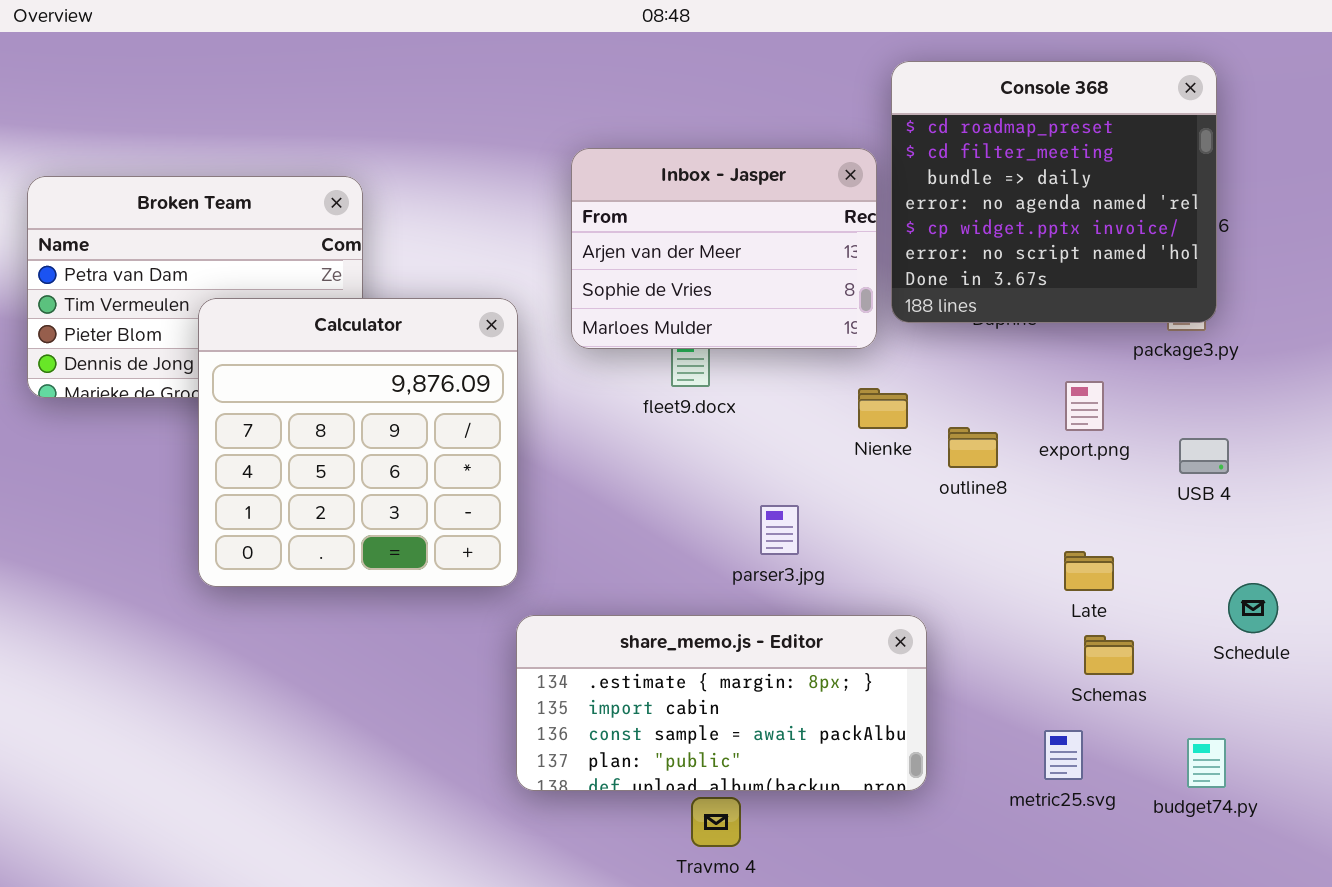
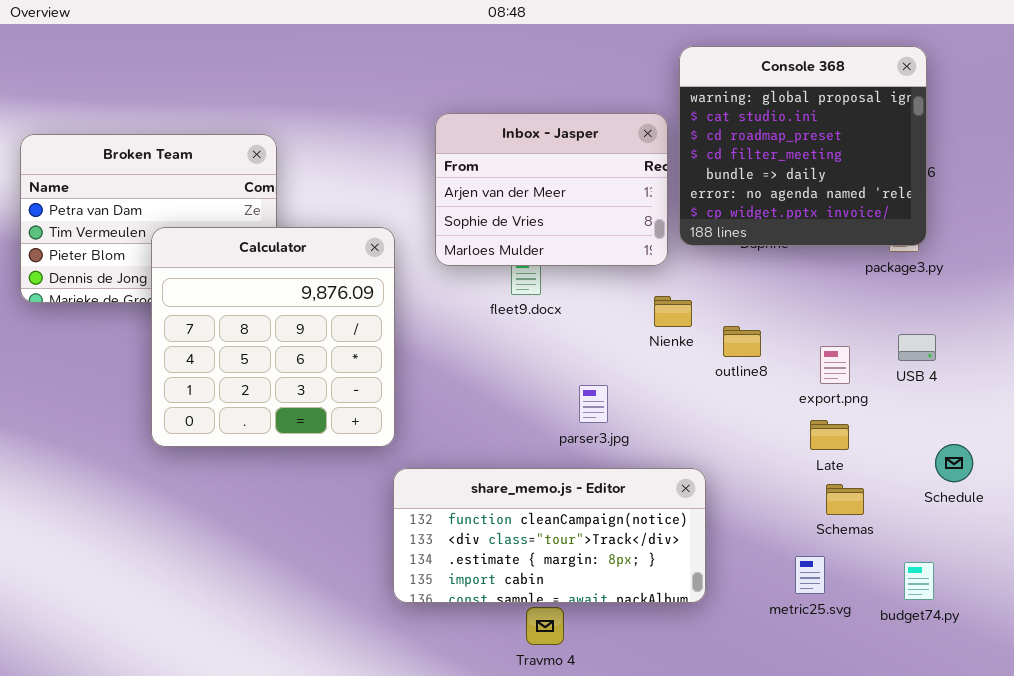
Console 368: [891,61,1217,323] -> [679,46,927,246], scrolled up 2 rows
export.png: [1065,381,1104,431] -> [820,346,850,384], moved
share_memo.js - Editor: [516,615,927,791] -> [393,468,706,603], scrolled up 2 rows

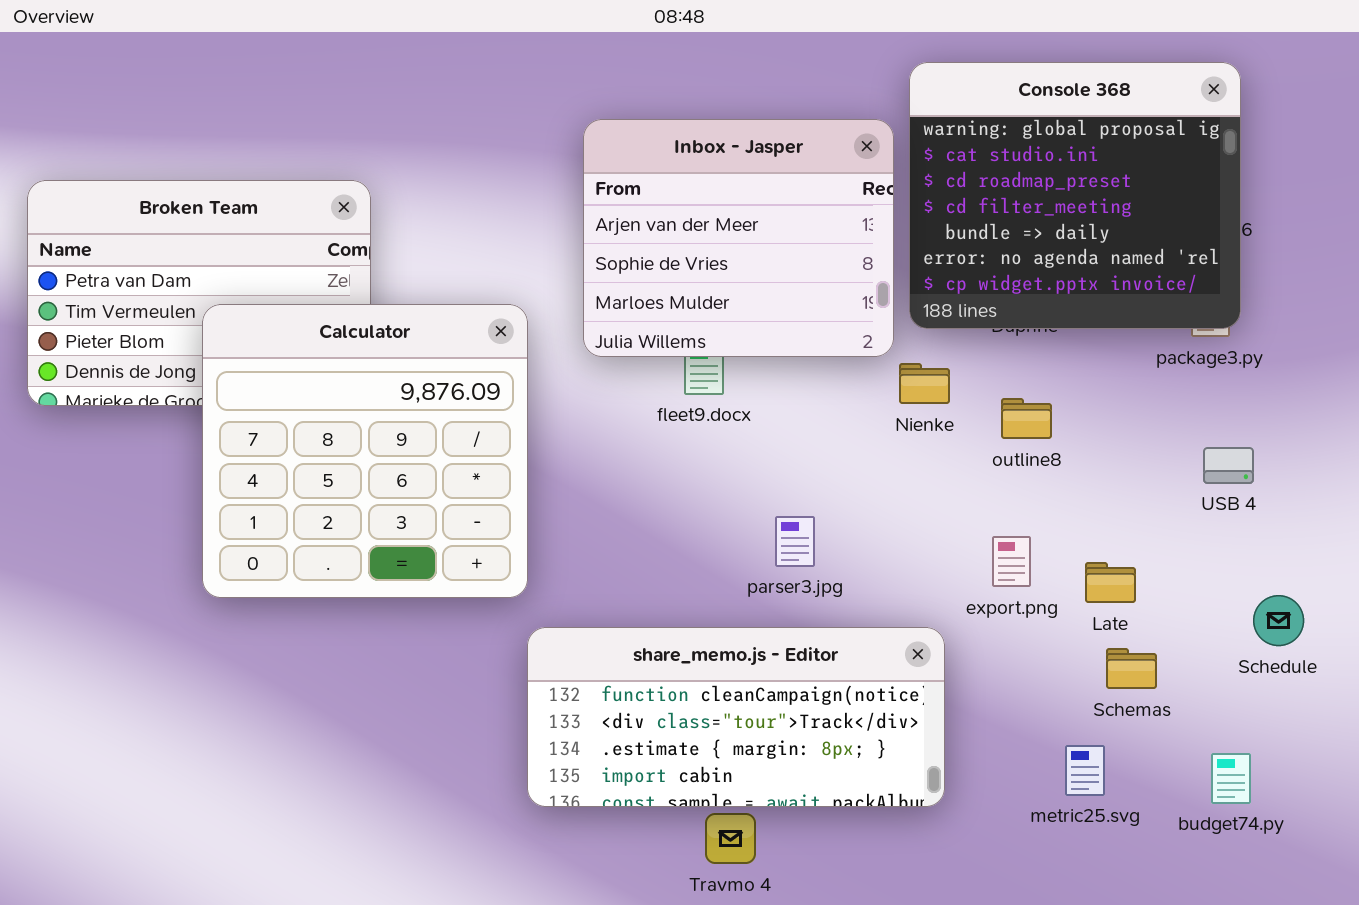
Inbox - Jasper: [435,113,668,266] -> [583,119,894,357], resized
Nienke: [654,296,692,327] -> [899,363,950,404], moved
outline8: [723,326,761,357] -> [1001,398,1052,439], moved
export.png: [820,346,850,384] -> [992,536,1031,587], moved

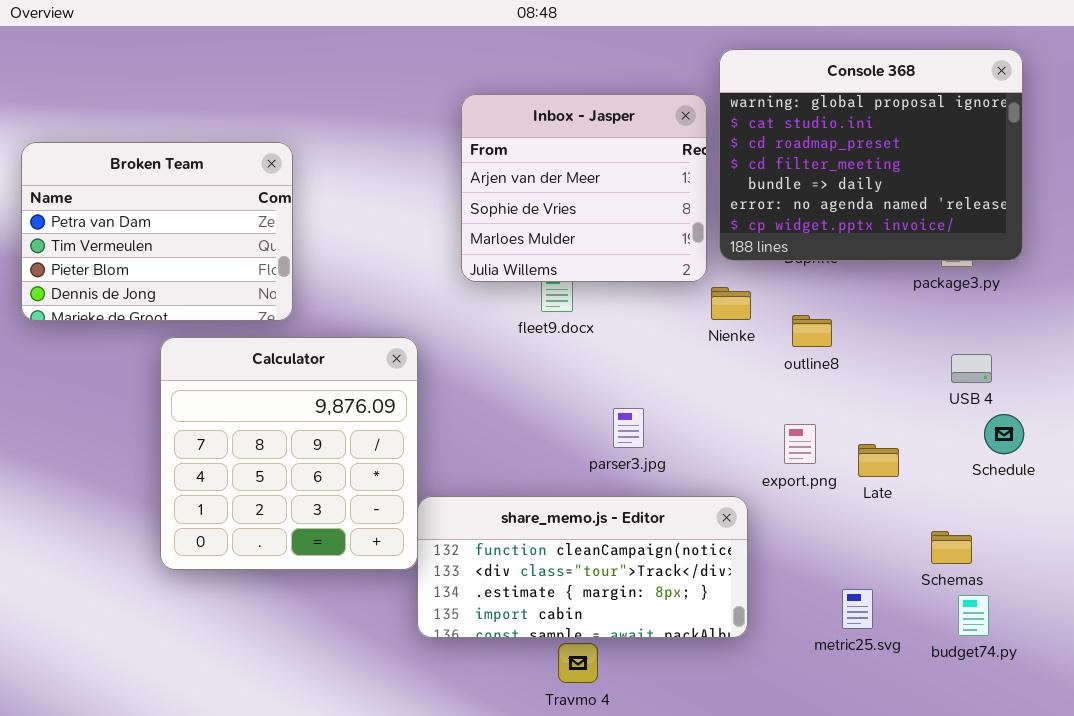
Console 368: [909,62,1241,329] -> [719,49,1023,261], resized
Calculator: [202,304,528,598] -> [160,337,418,570], moved
Schedule: [1253,595,1304,646] -> [984,414,1024,454], moved
Schemas: [1106,648,1157,689] -> [931,531,972,564], moved

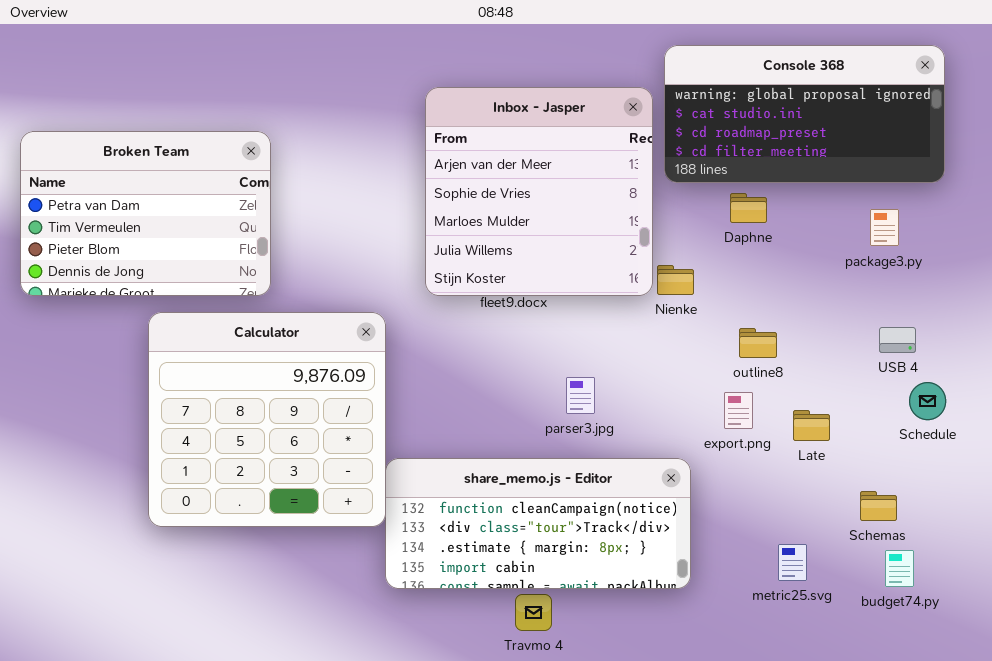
Console 368: [719,49,1023,261] -> [664,45,945,183], resized
Inbox - Jasper: [461,94,707,282] -> [425,87,653,296], resized
outline8: [792,315,832,347] -> [739,328,777,358], moved

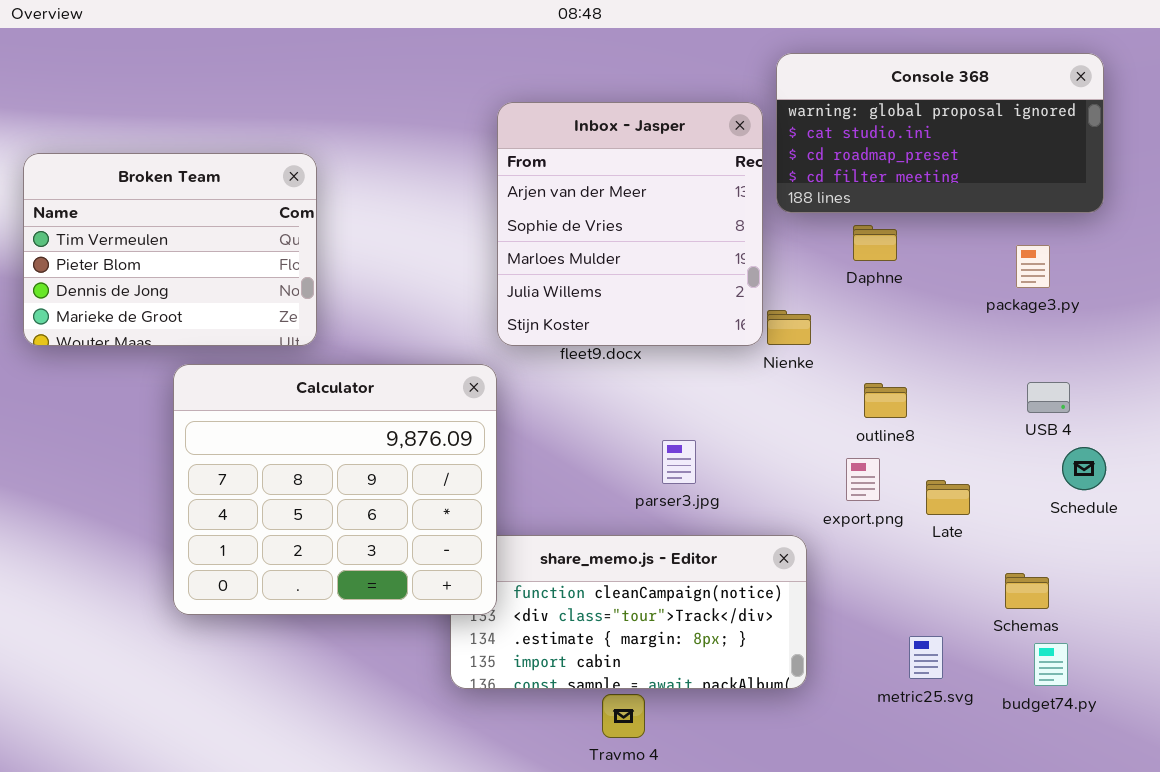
Broken Team: [20,131,271,296] -> [23,153,317,346], scrolled down 1 row
Calculator: [148,312,386,527] -> [173,364,497,615], resized

